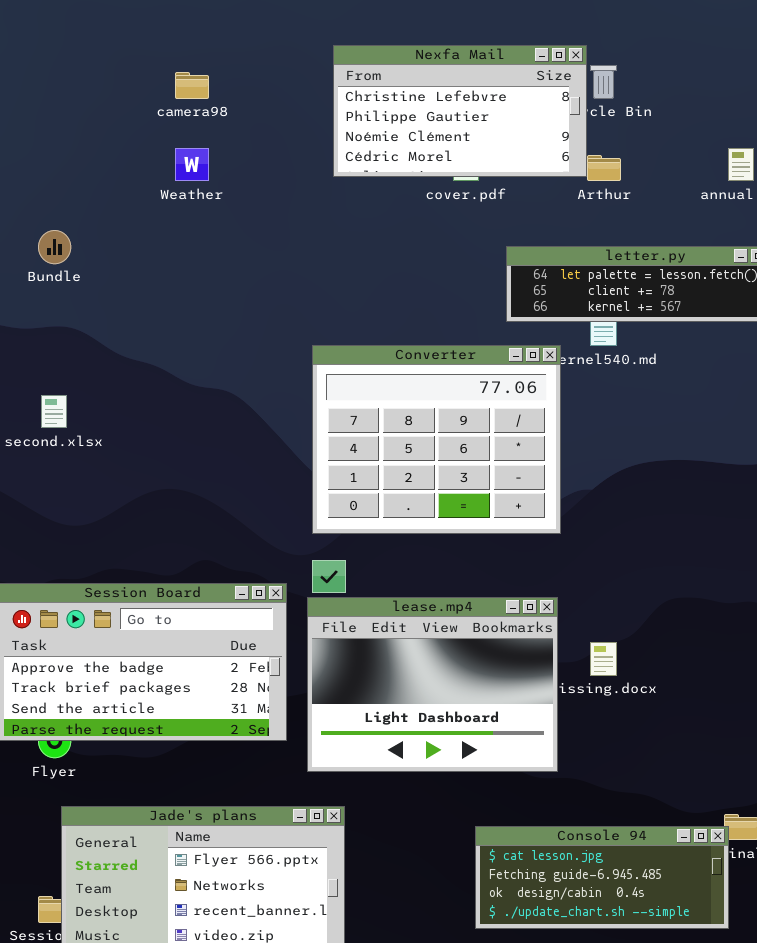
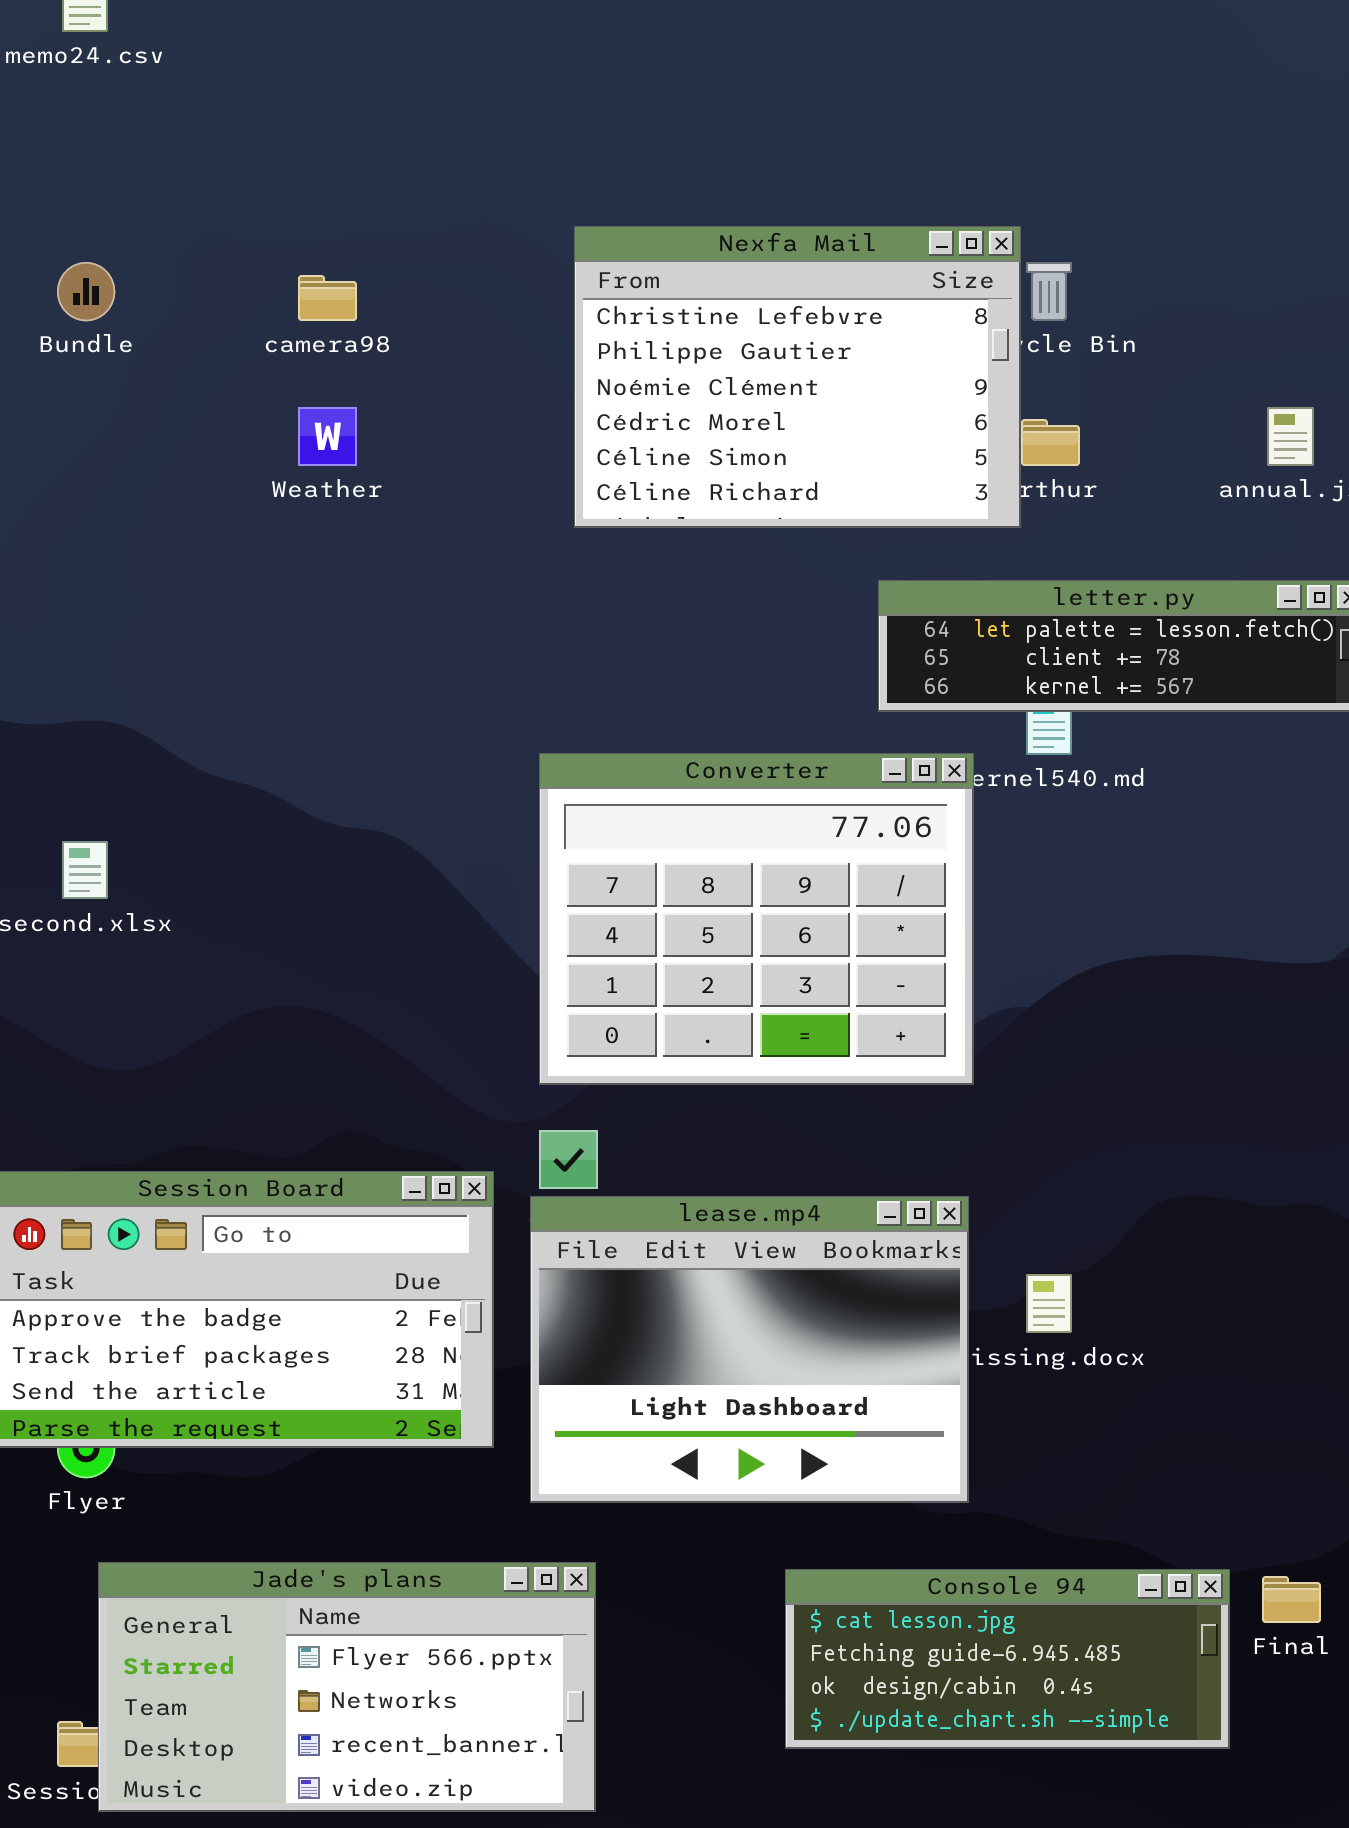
Nexfa Mail: [333,45,587,177] -> [574,226,1021,528], resized
Bundle: [38,230,71,264] -> [57,262,115,321], moved
Console 94: [475,826,729,929] -> [785,1569,1230,1749], moved

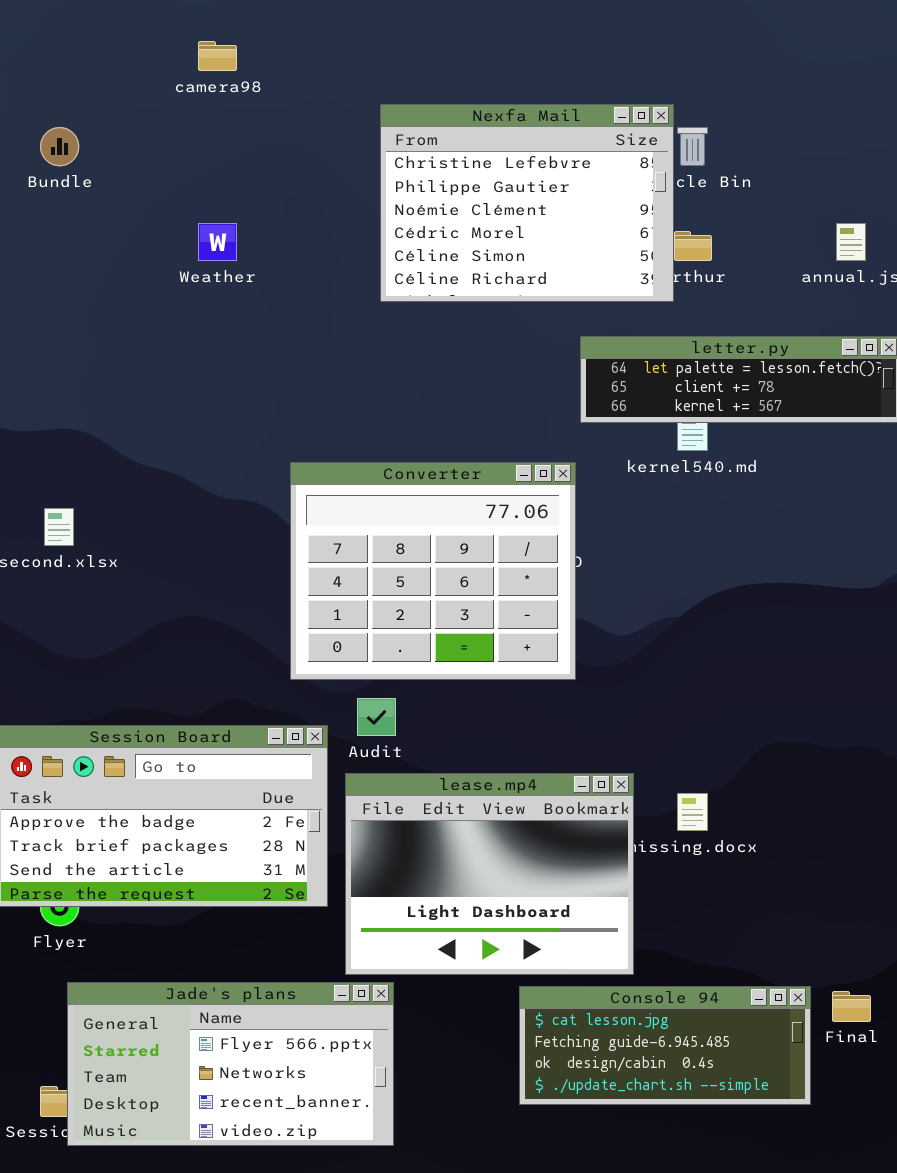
camera98: [298,275,357,321] -> [198,41,237,71], moved
Converter: [539,753,974,1085] -> [290,462,576,680], moved
lease.mp4: [530,1196,969,1503] -> [345,773,634,975], moved

